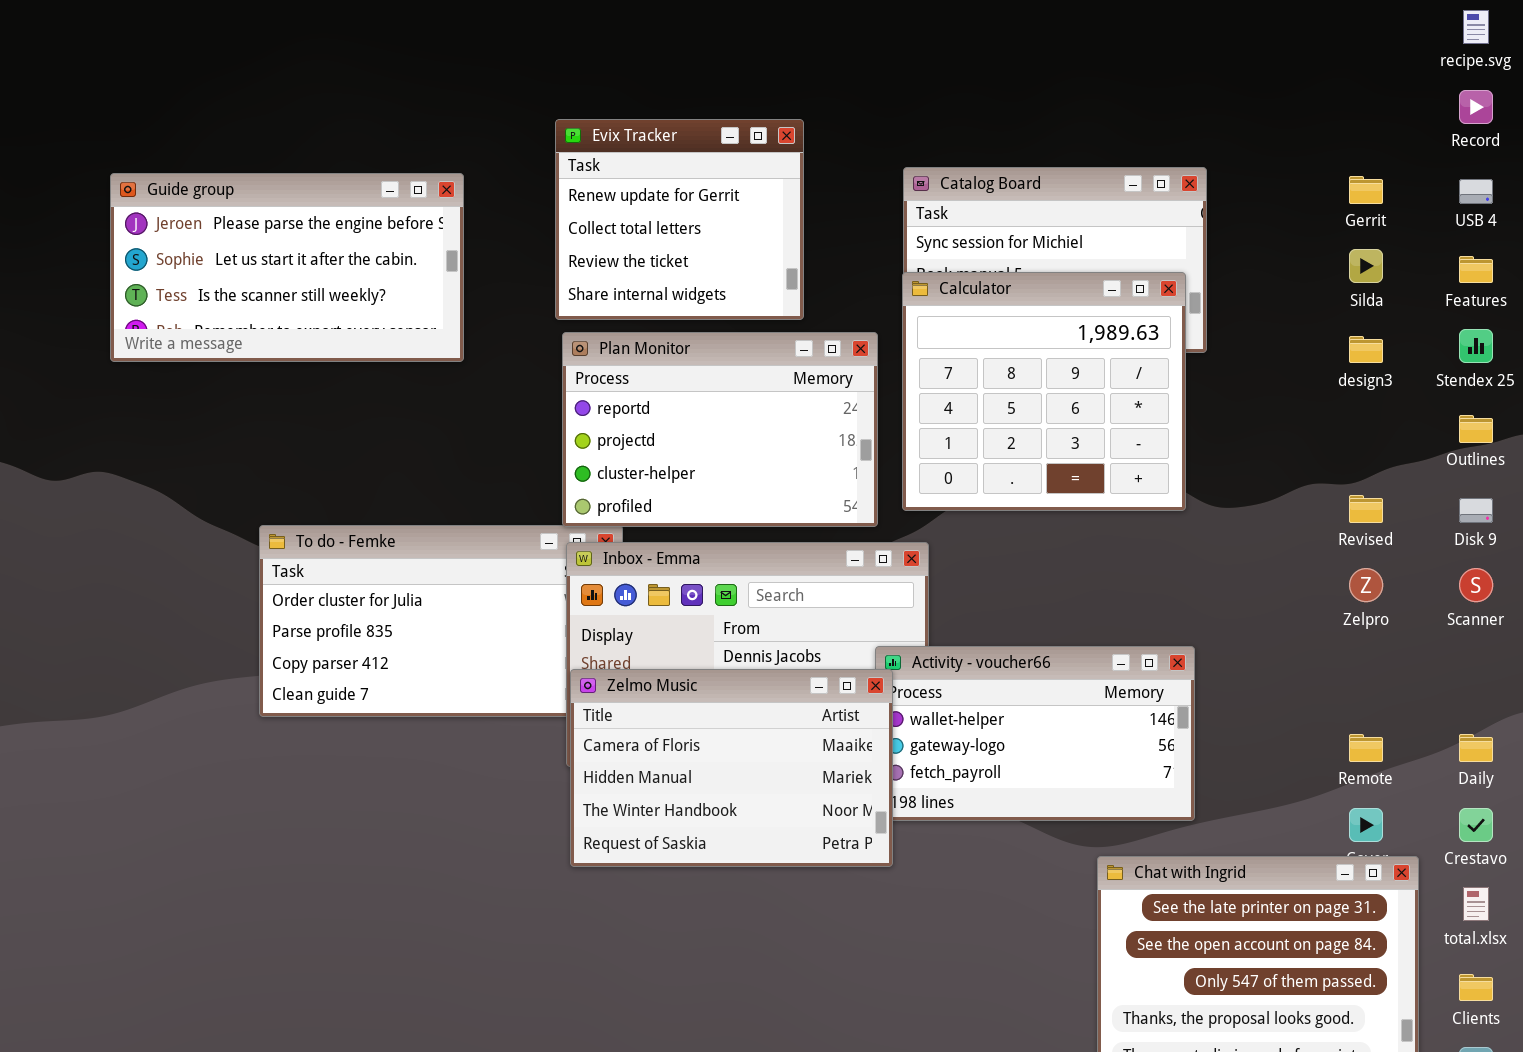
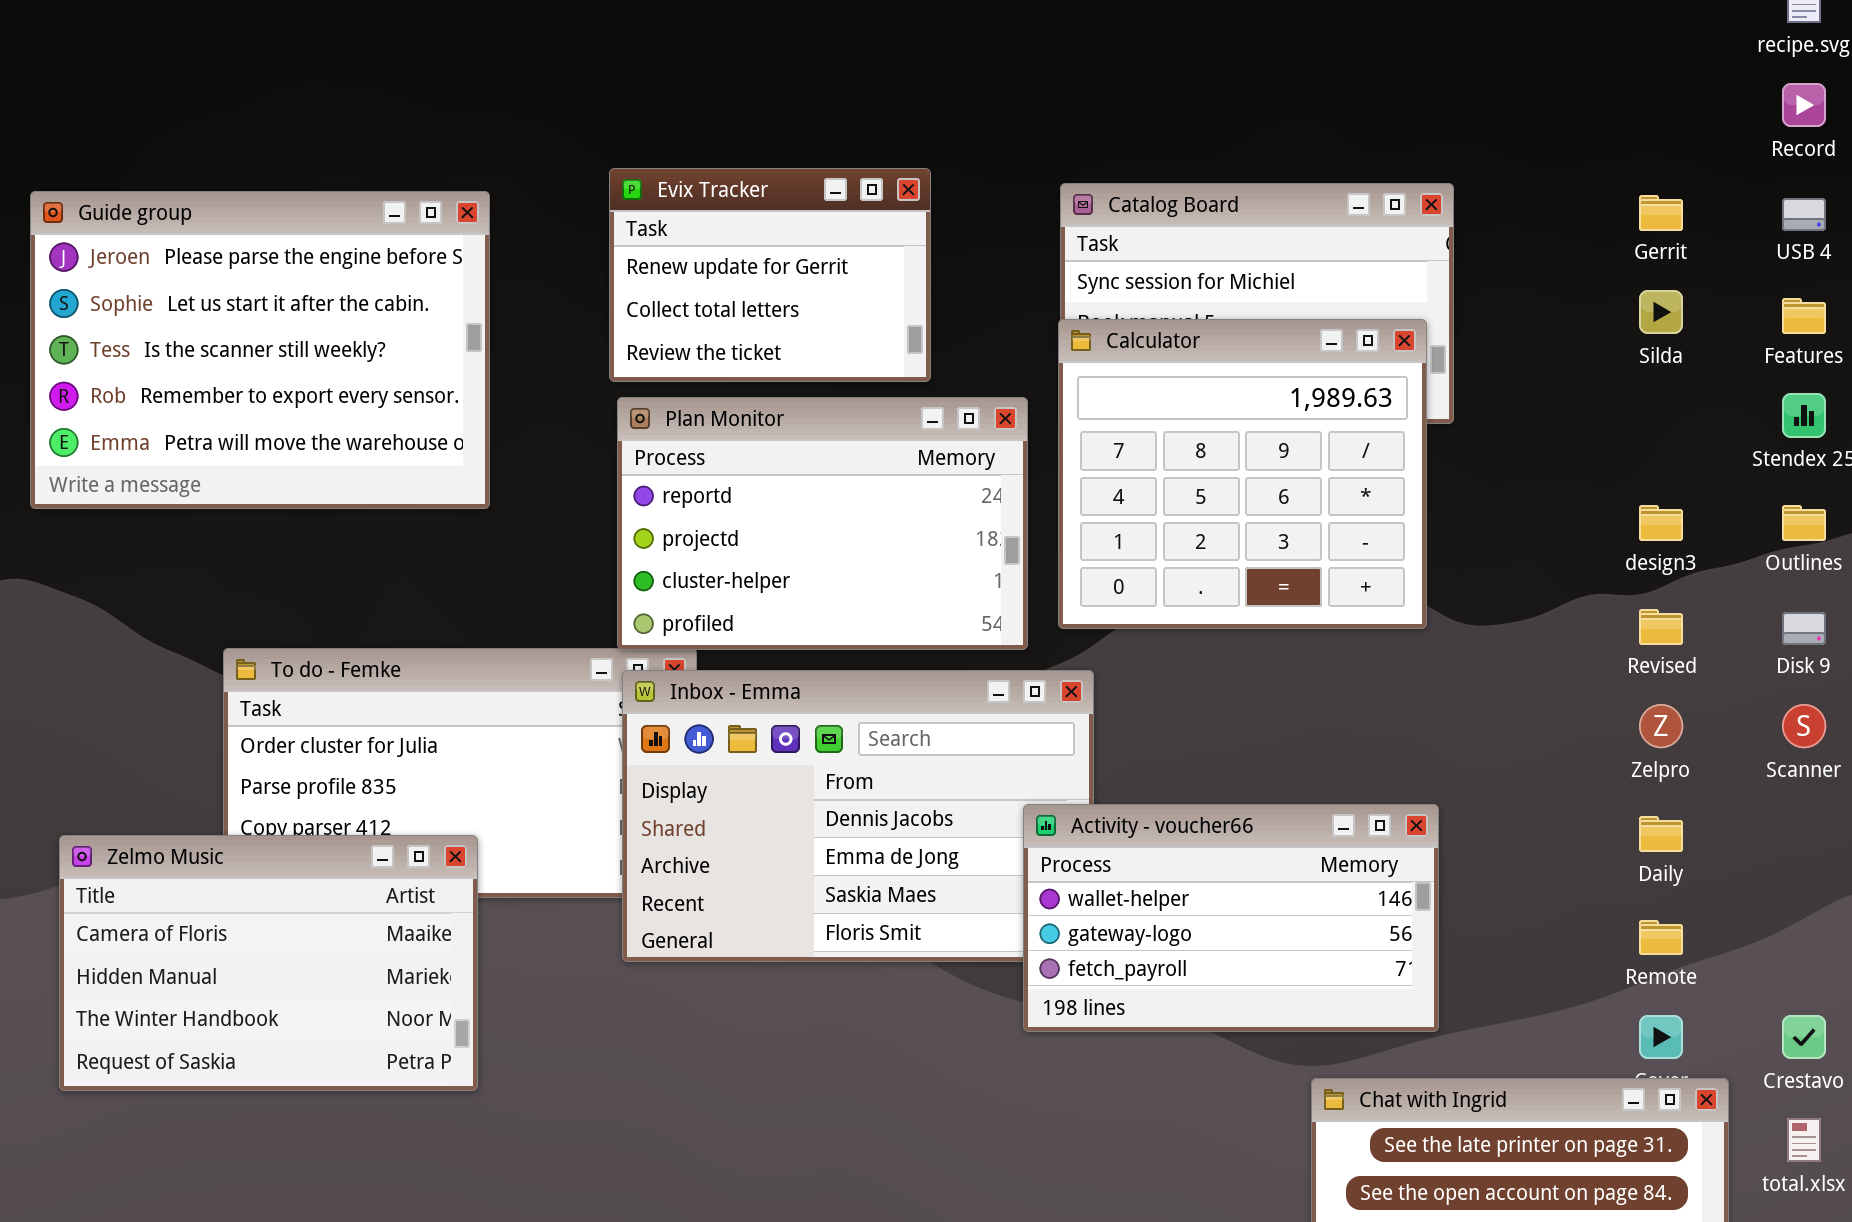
Evix Tracker: [555,119,804,320] -> [609,168,931,382], resized
Guide group: [110,173,464,362] -> [30,191,490,509], resized
design3: [1349,336,1383,363] -> [1639,505,1683,541], moved
Zelmo Music: [570,669,893,867] -> [59,835,478,1091], moved
Daily: [1459,734,1493,762] -> [1639,816,1683,852], moved

